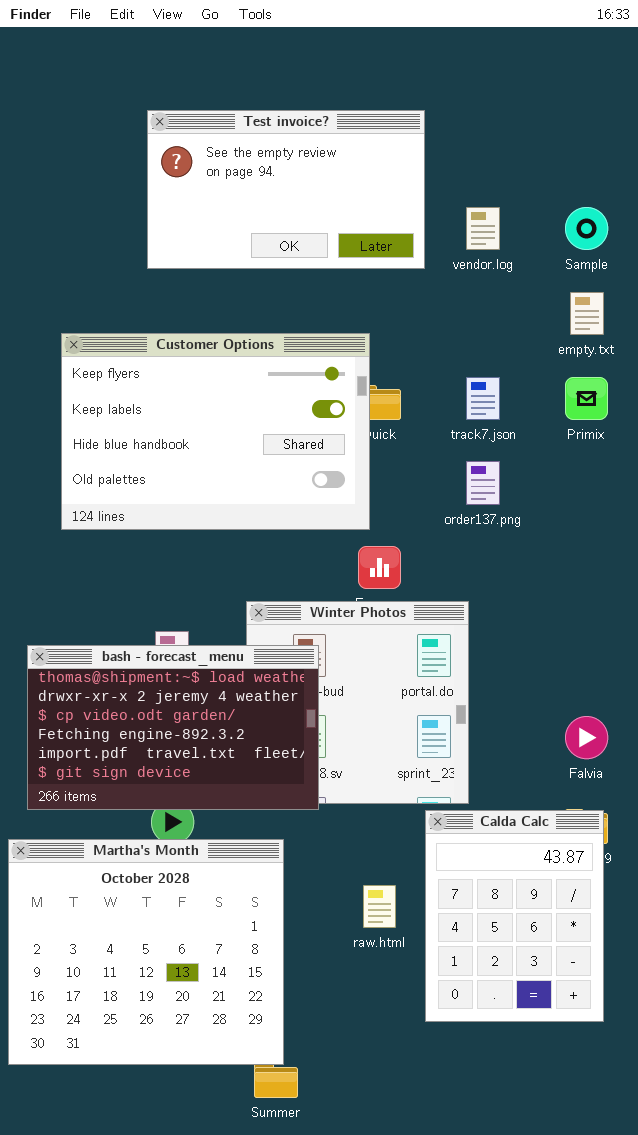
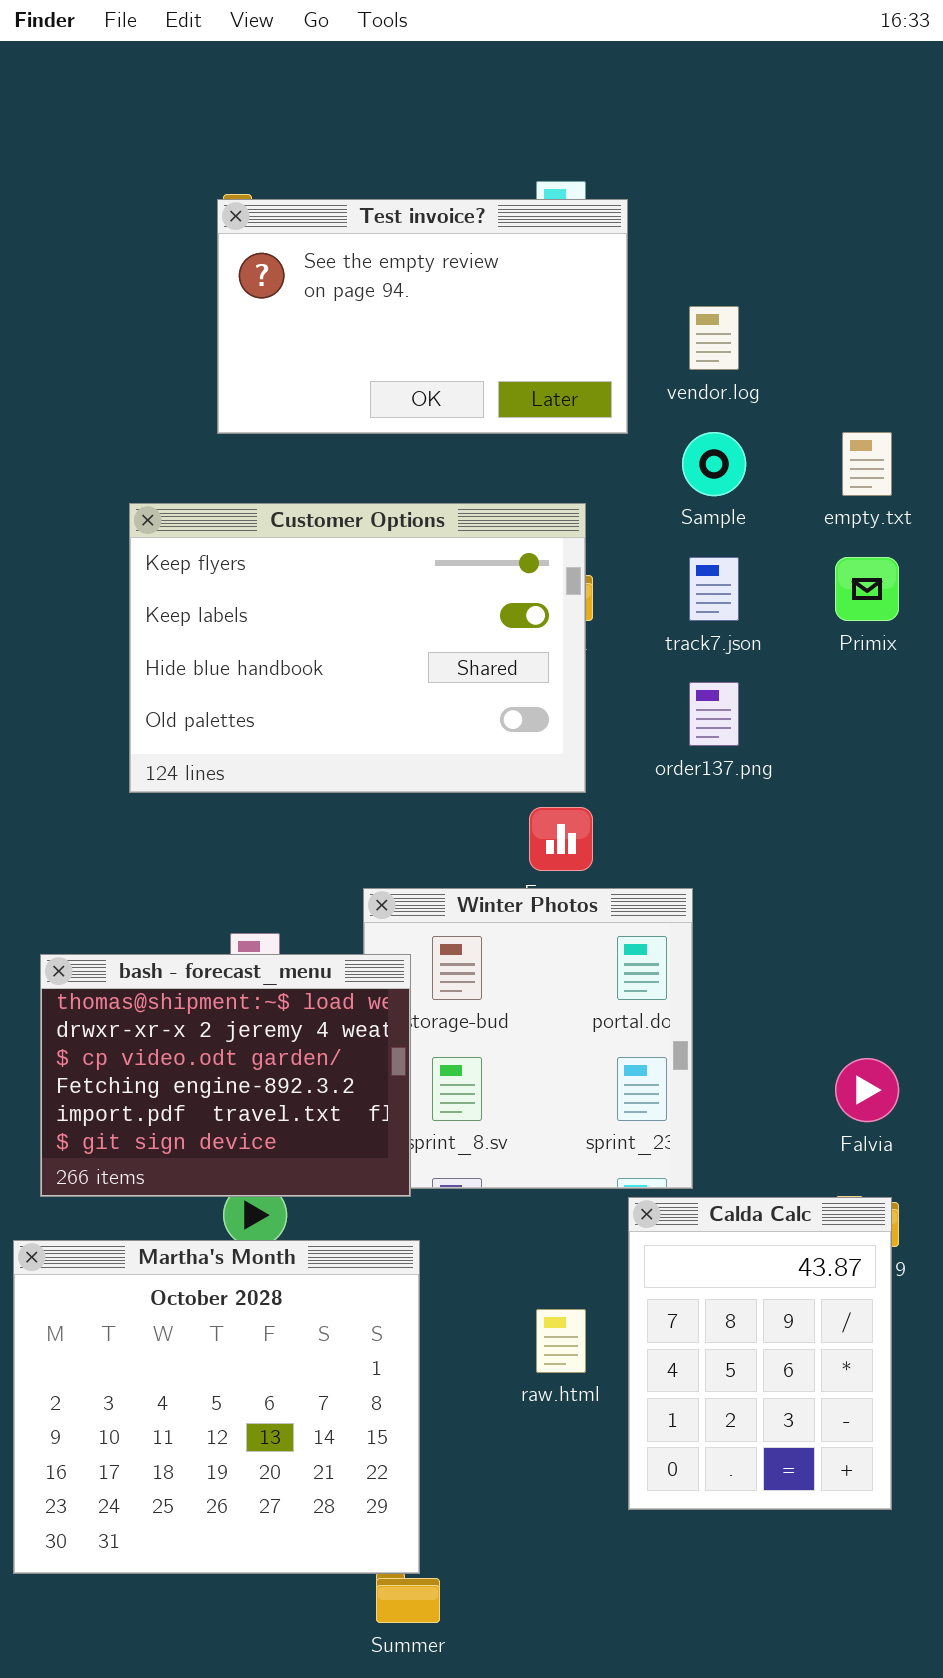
Test invoice?: [147,110,425,269] -> [217,199,628,434], moved
Sample: [565,207,608,250] -> [682,432,746,496], moved
Customer Options: [61,333,370,530] -> [129,503,586,793], moved
bash - forecast_menu: [27,645,319,810] -> [40,954,411,1197], resized

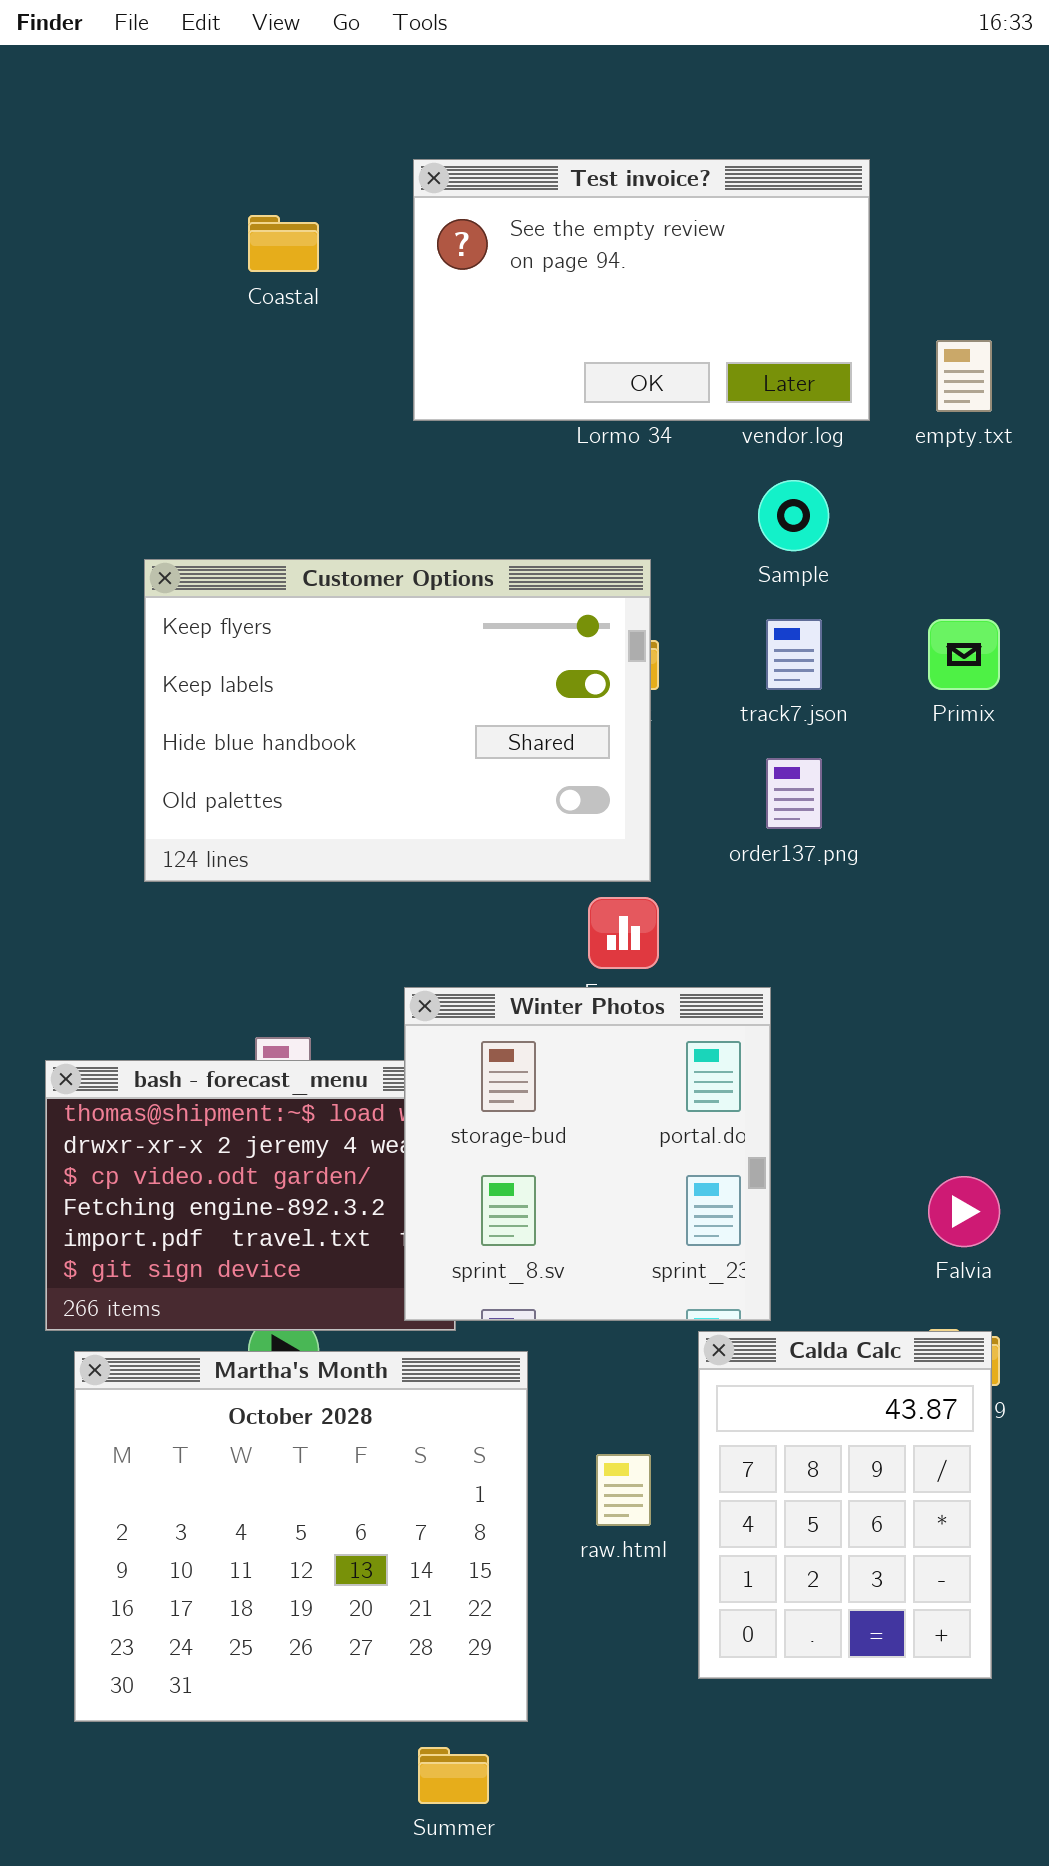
Test invoice?: [217,199,628,434] -> [413,159,870,421], moved
empty.txt: [842,432,892,496] -> [936,340,992,412], moved
Winter Photos: [363,888,693,1189] -> [404,987,771,1321], raised
Martha's Month: [13,1240,420,1574] -> [74,1351,528,1722], moved

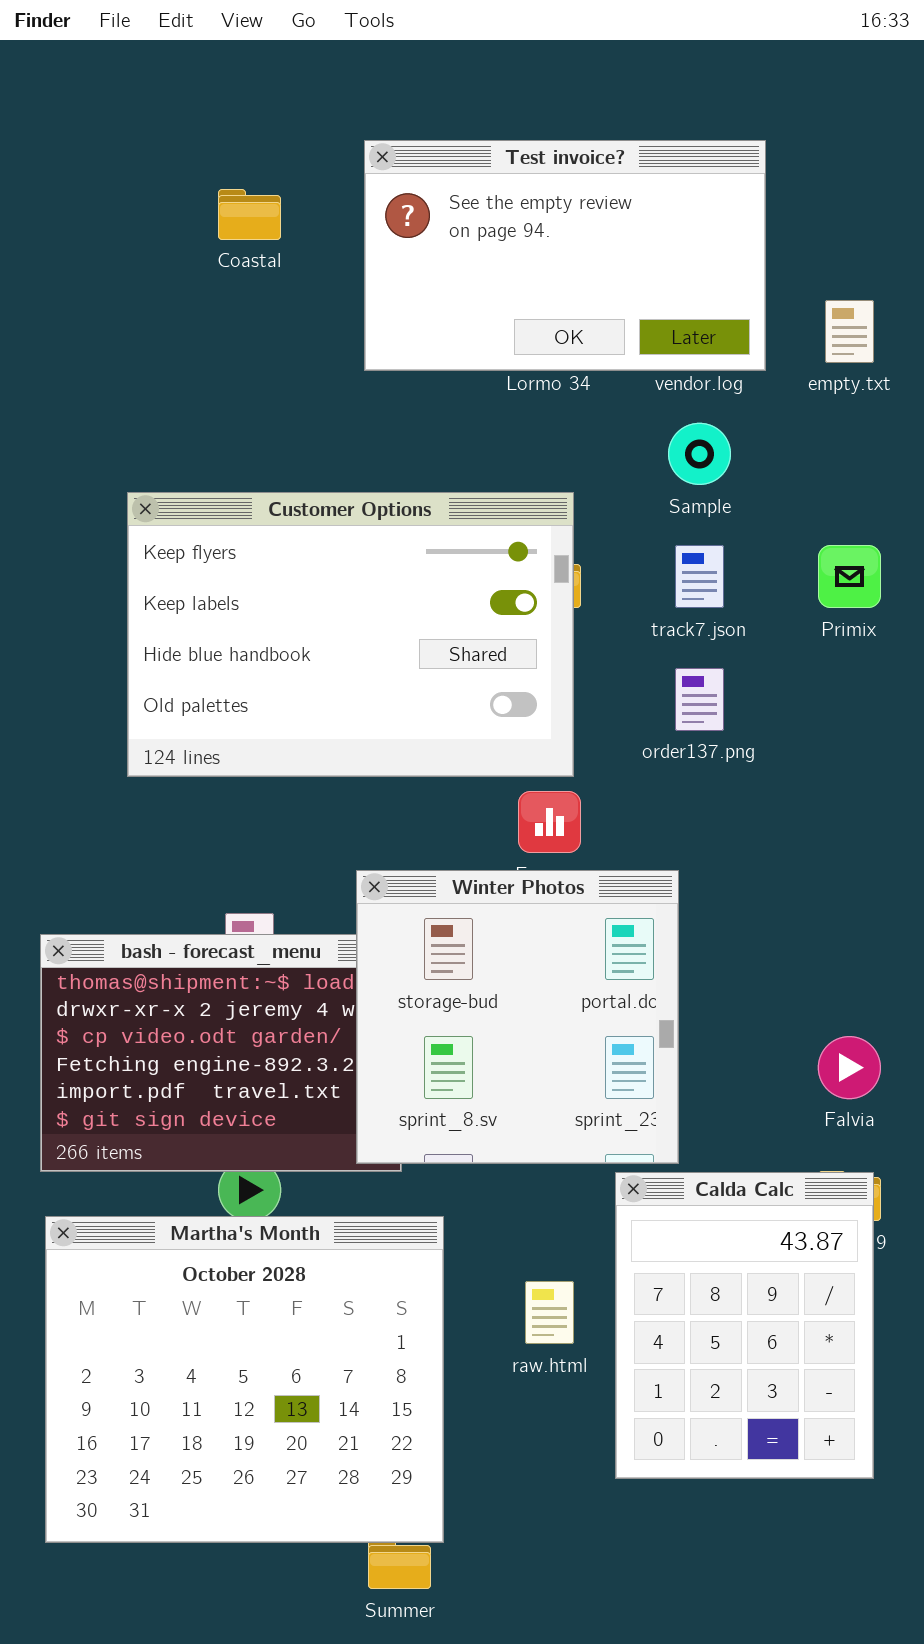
Martha's Month: [74,1351,528,1722] -> [45,1216,444,1543], moved

